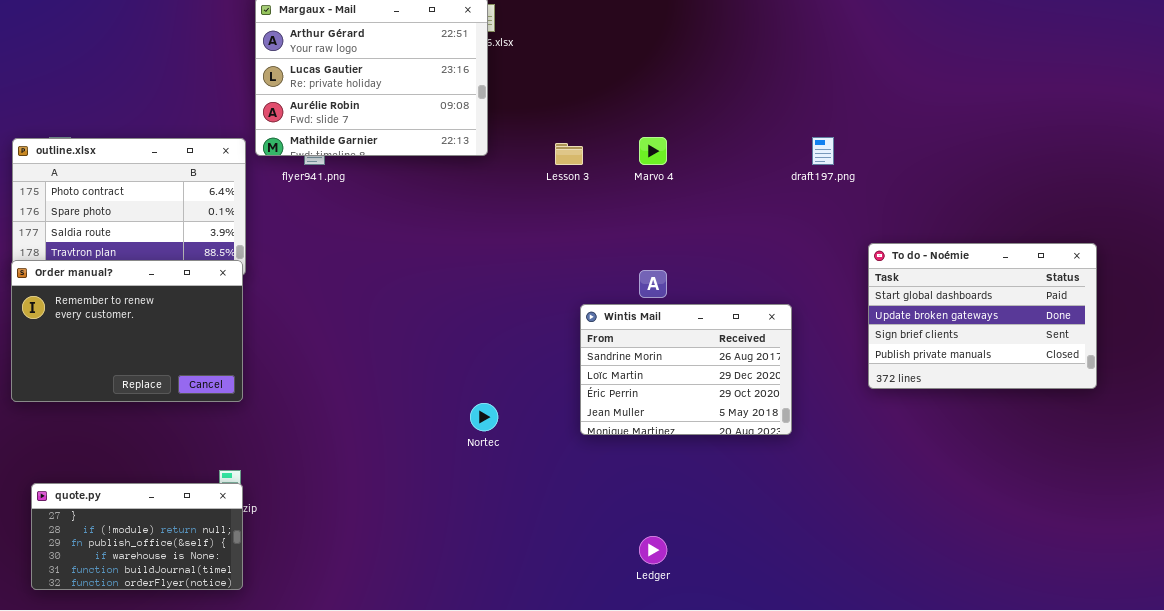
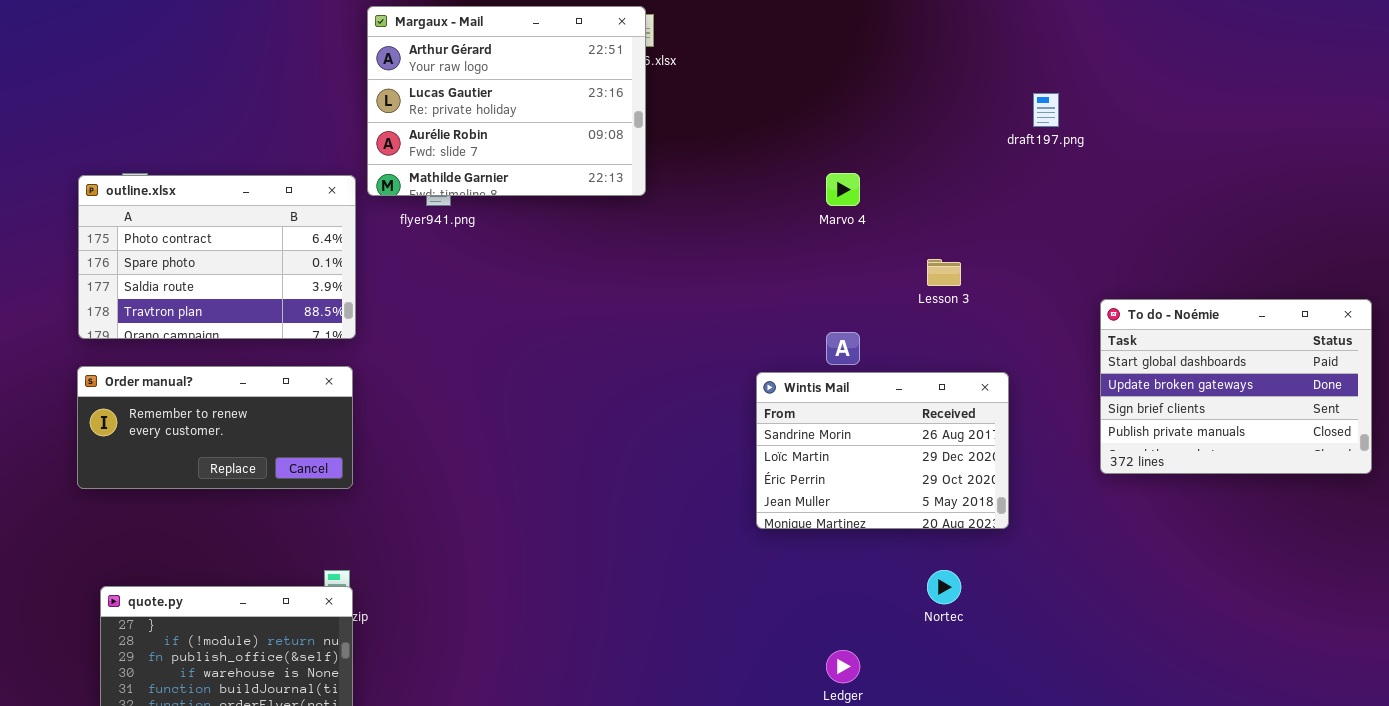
draft197.png: [812,137,834,165] -> [1033,93,1059,127], moved
Lesson 3: [555,143,583,165] -> [927,259,961,286], moved
Order manual?: [11,260,243,402] -> [77,366,353,489], resized
Nortec: [470,403,498,431] -> [927,570,961,604], moved

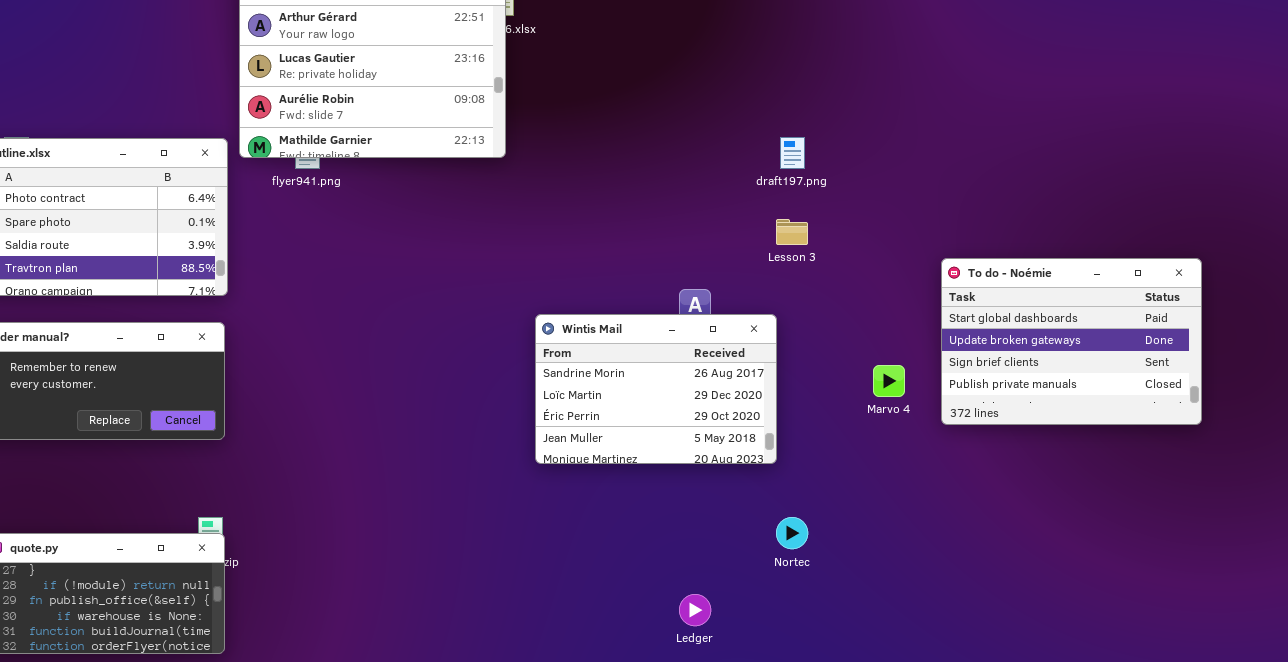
draft197.png: [1033,93,1059,127] -> [780,137,805,169], moved
Marvo 4: [826,173,860,206] -> [873,365,905,397], moved
Wintis Mail: [756,372,1009,529] -> [535,314,777,464], moved

